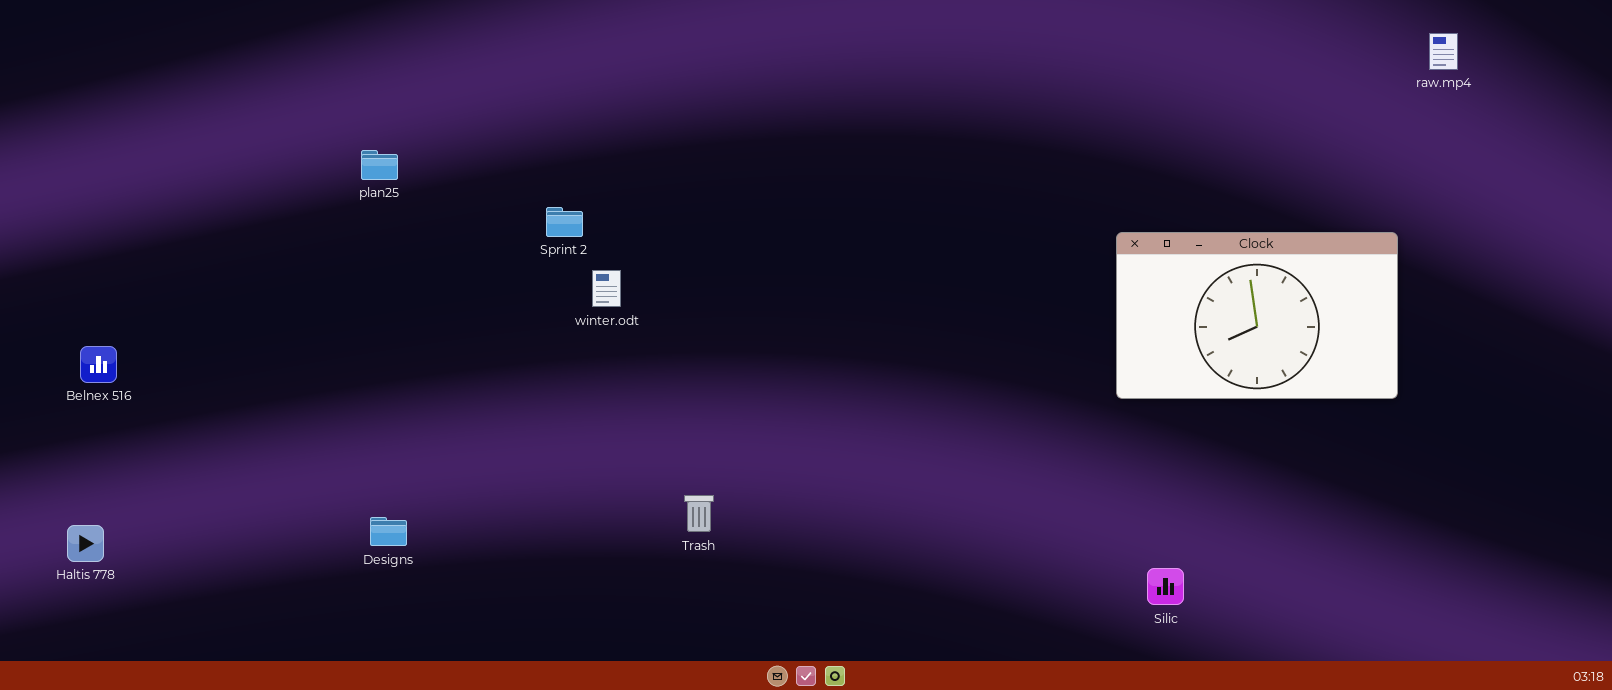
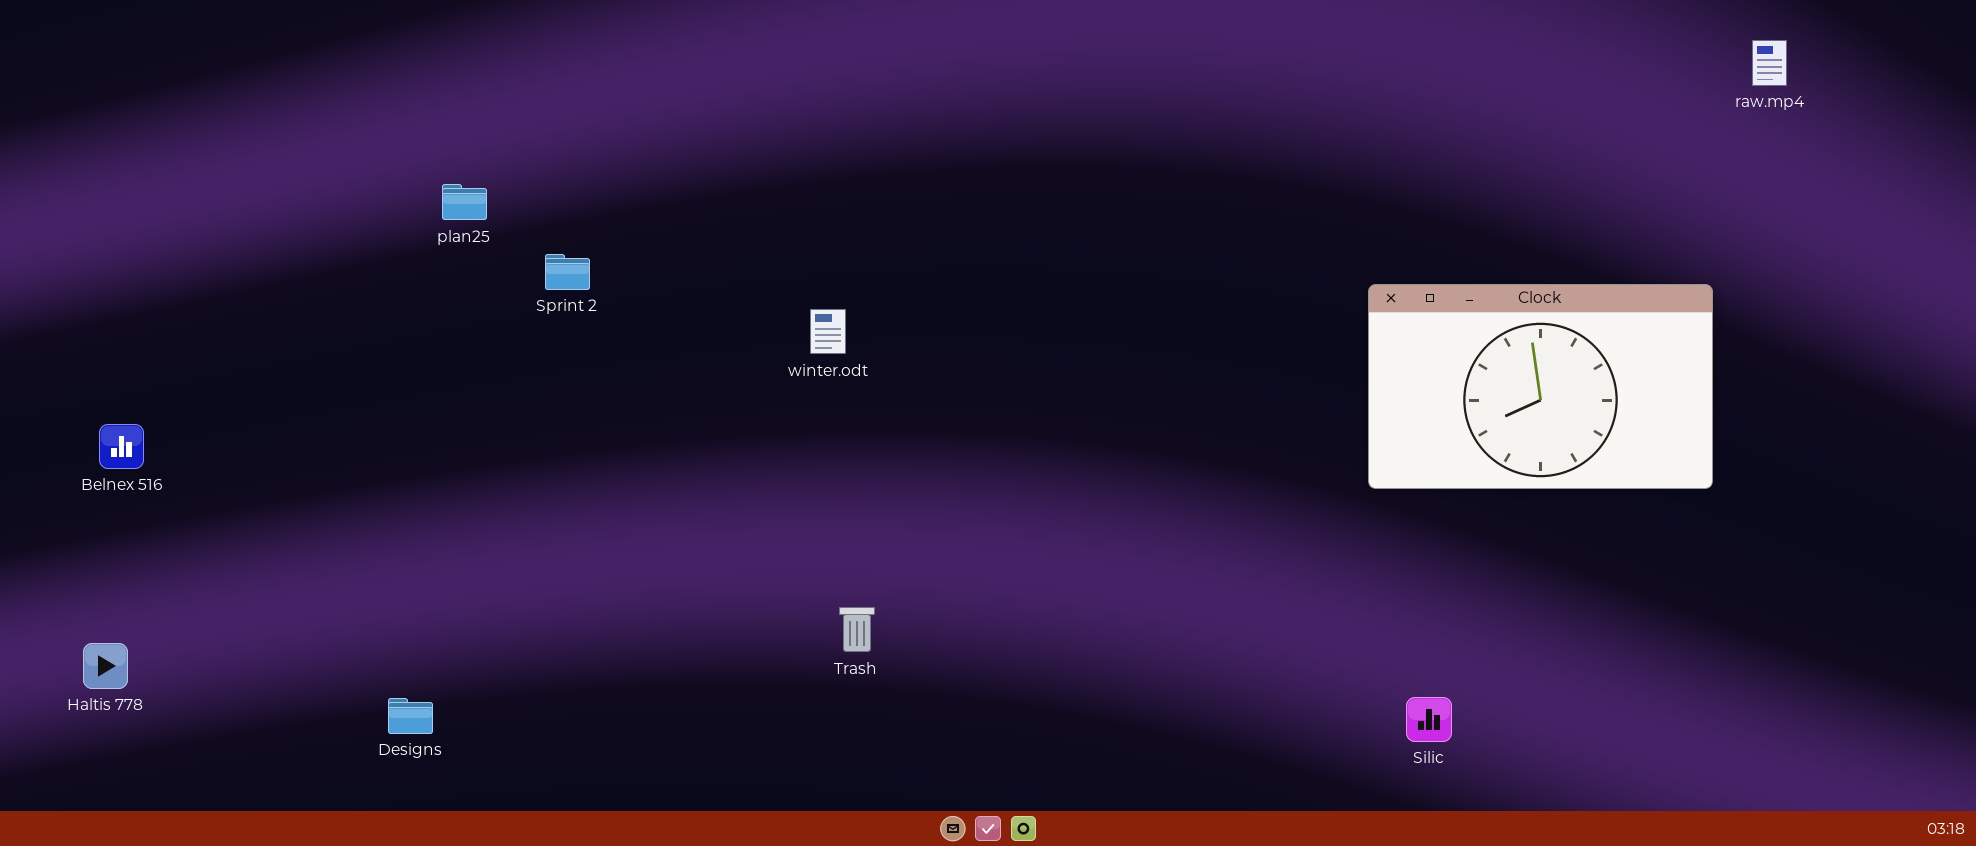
Sprint 2: [546,207,583,237] -> [545,254,590,290], moved
winter.odt: [592,270,621,307] -> [810,309,846,354], moved
Designs: [370,517,407,546] -> [388,698,433,734], moved

